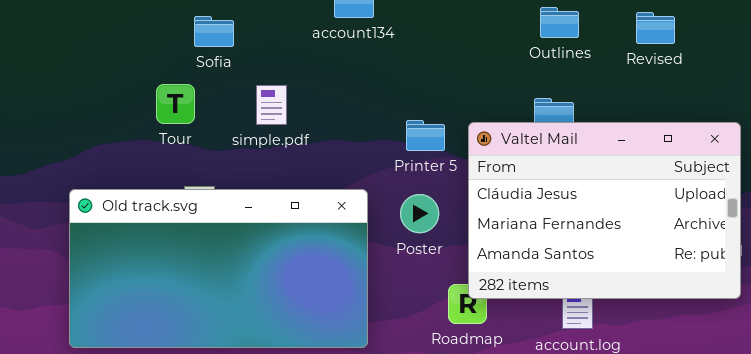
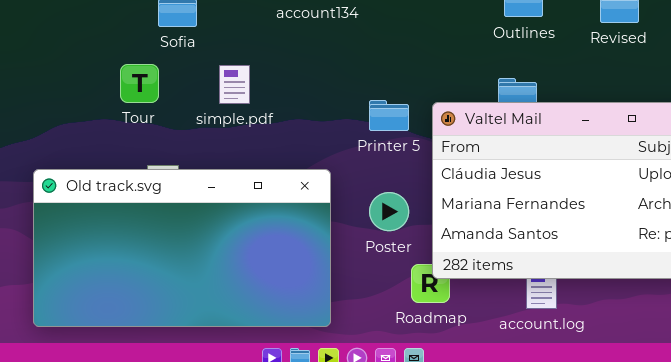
Poster: [400,194,439,233] -> [369,192,409,231], moved

